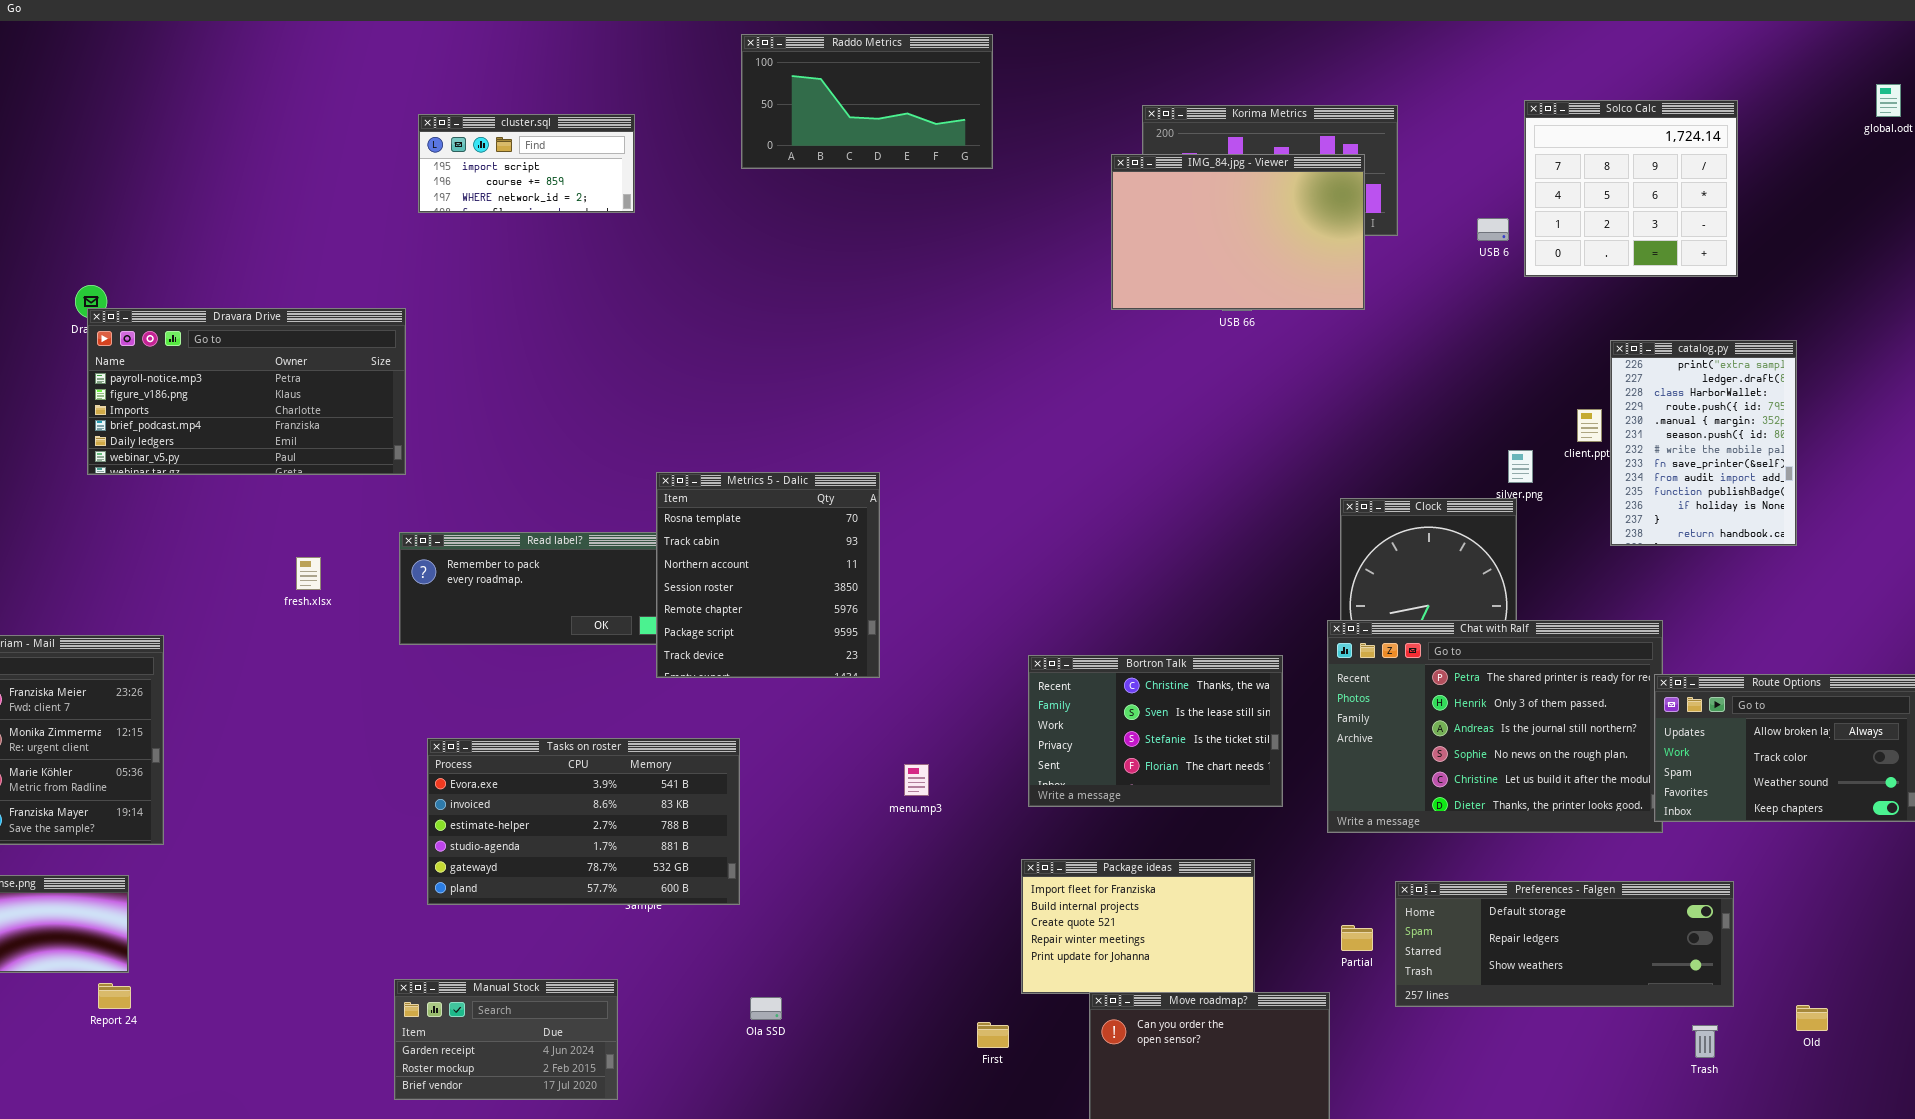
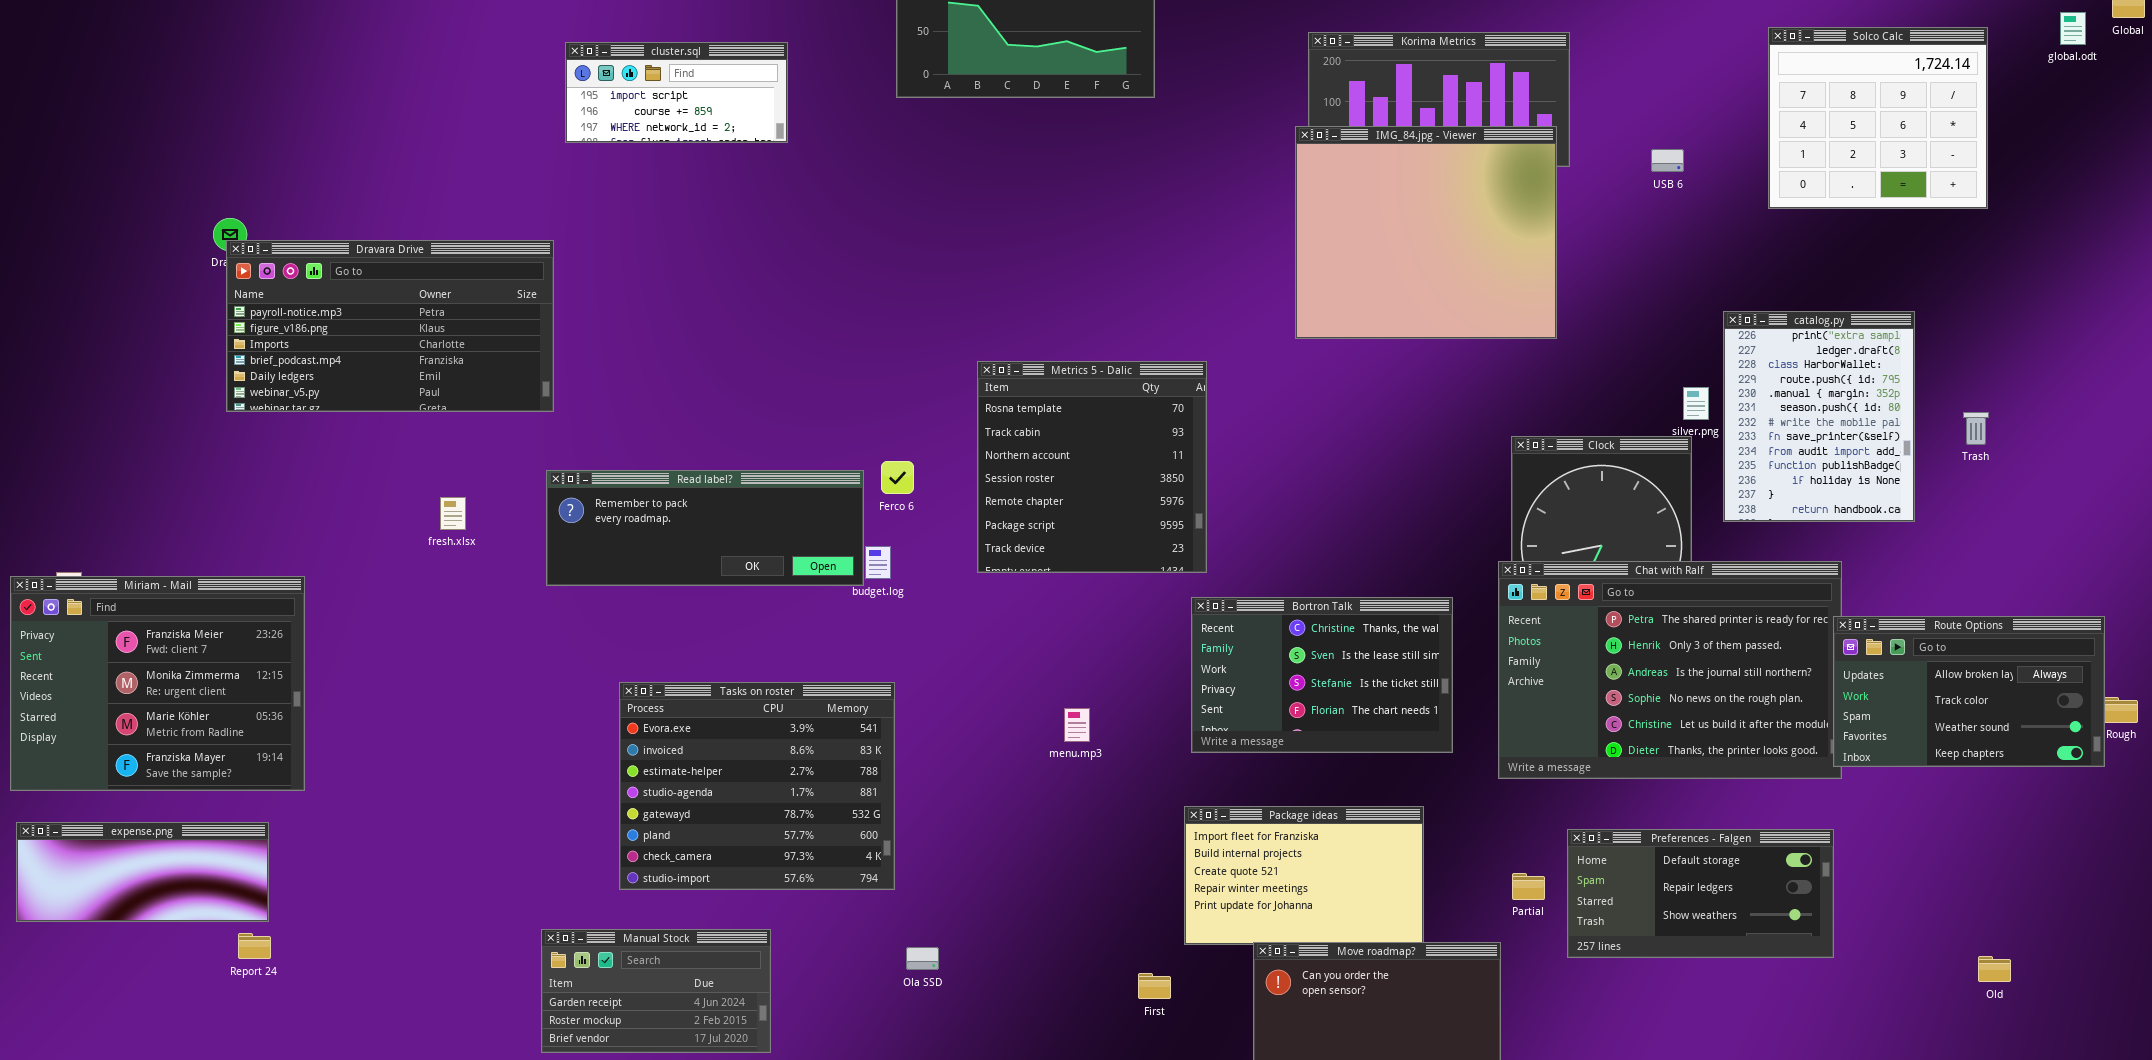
Solco Calc: [1524,100,1738,277] -> [1768,27,1988,209], moved
IMG_84.jpg - Viewer: [1111,154,1365,310] -> [1295,126,1557,339], moved, resized
catalog.py: [1610,340,1797,546] -> [1723,311,1915,522], moved
Metrics 5 - Dalic: [656,472,880,678] -> [977,361,1207,573], moved
Tasks on roster: [427,738,740,905] -> [619,682,895,890], resized
Preferences - Falgen: [1395,881,1734,1007] -> [1567,829,1834,958], resized
Trash: [1692,1025,1718,1058] -> [1963,412,1989,445], moved

